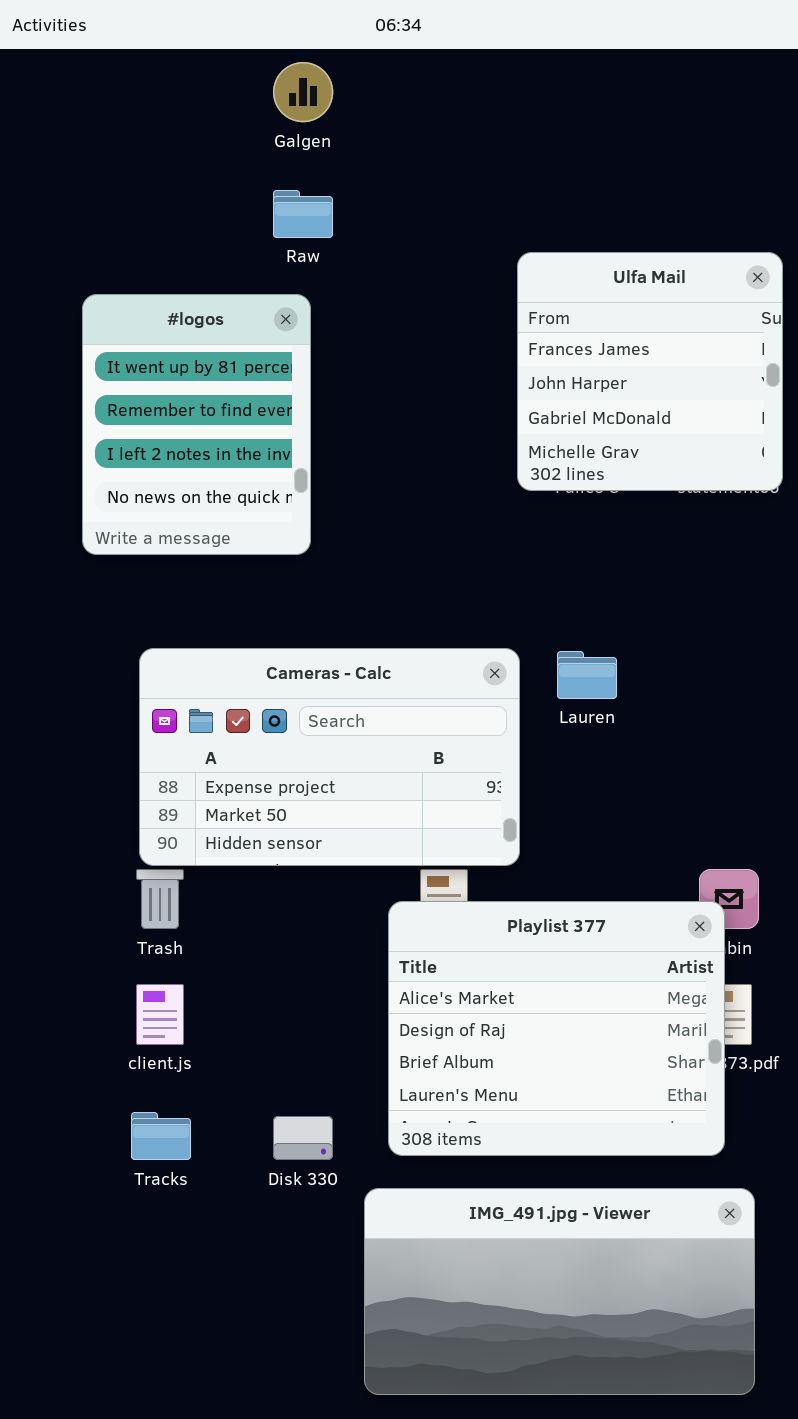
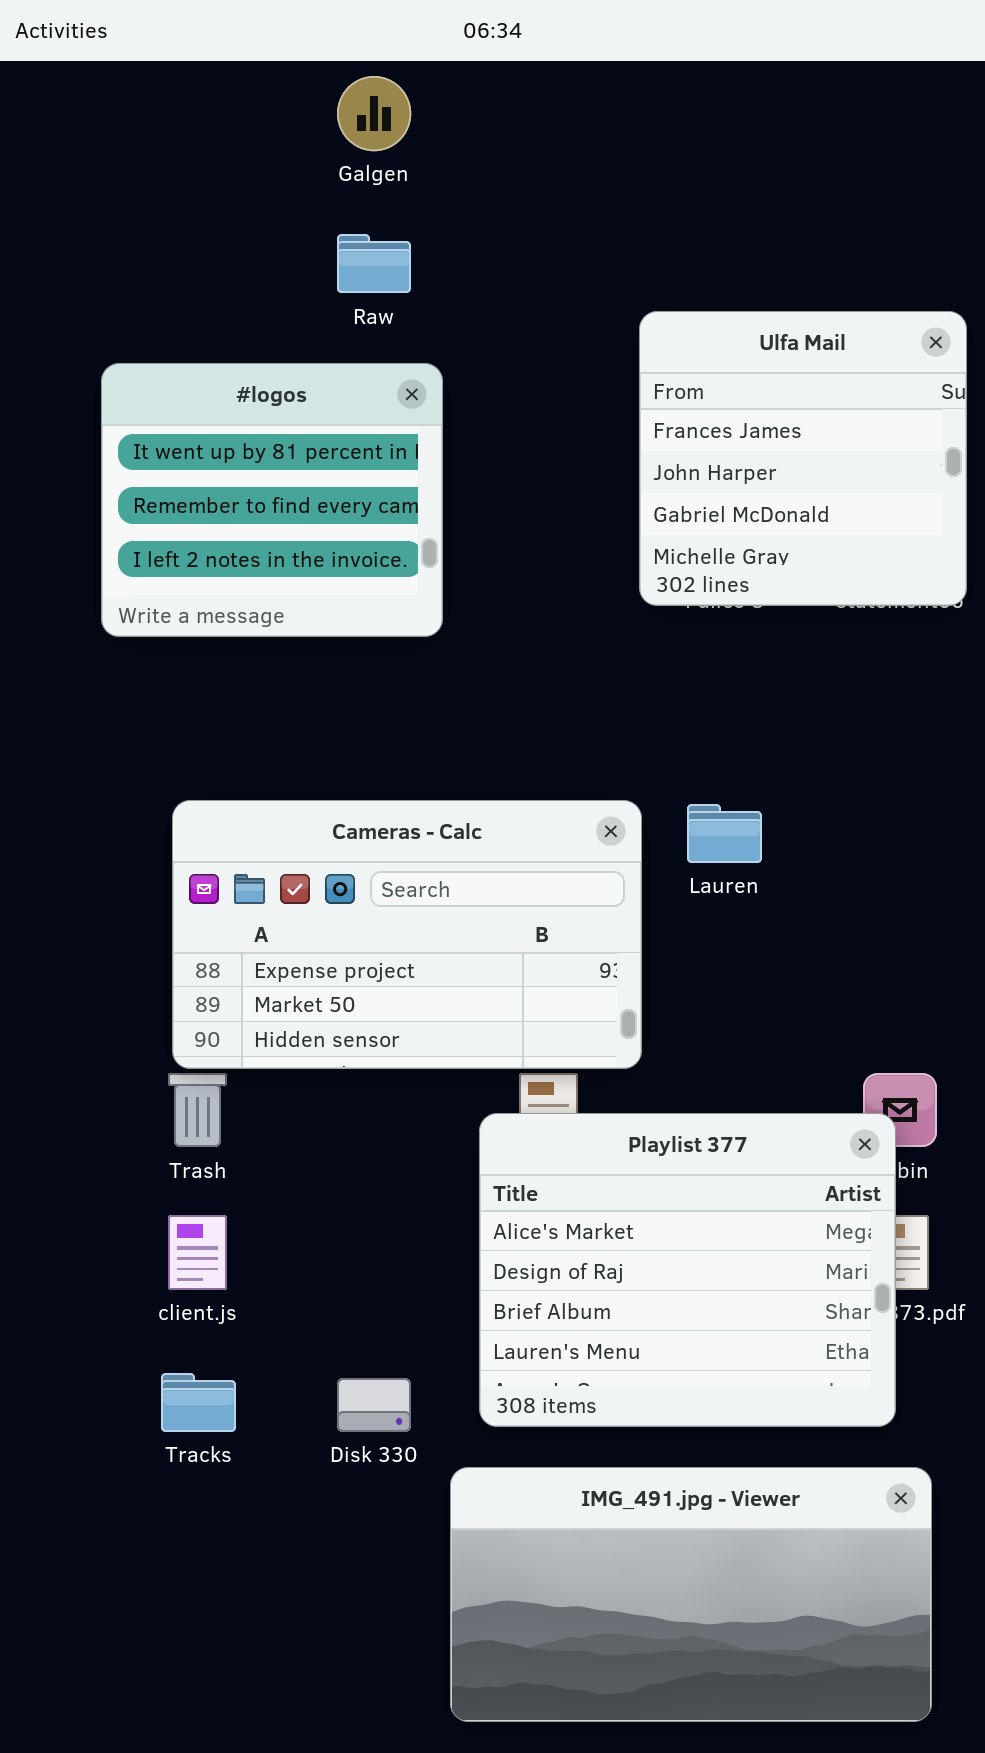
#logos: [82,294,311,555] -> [101,363,443,637], resized

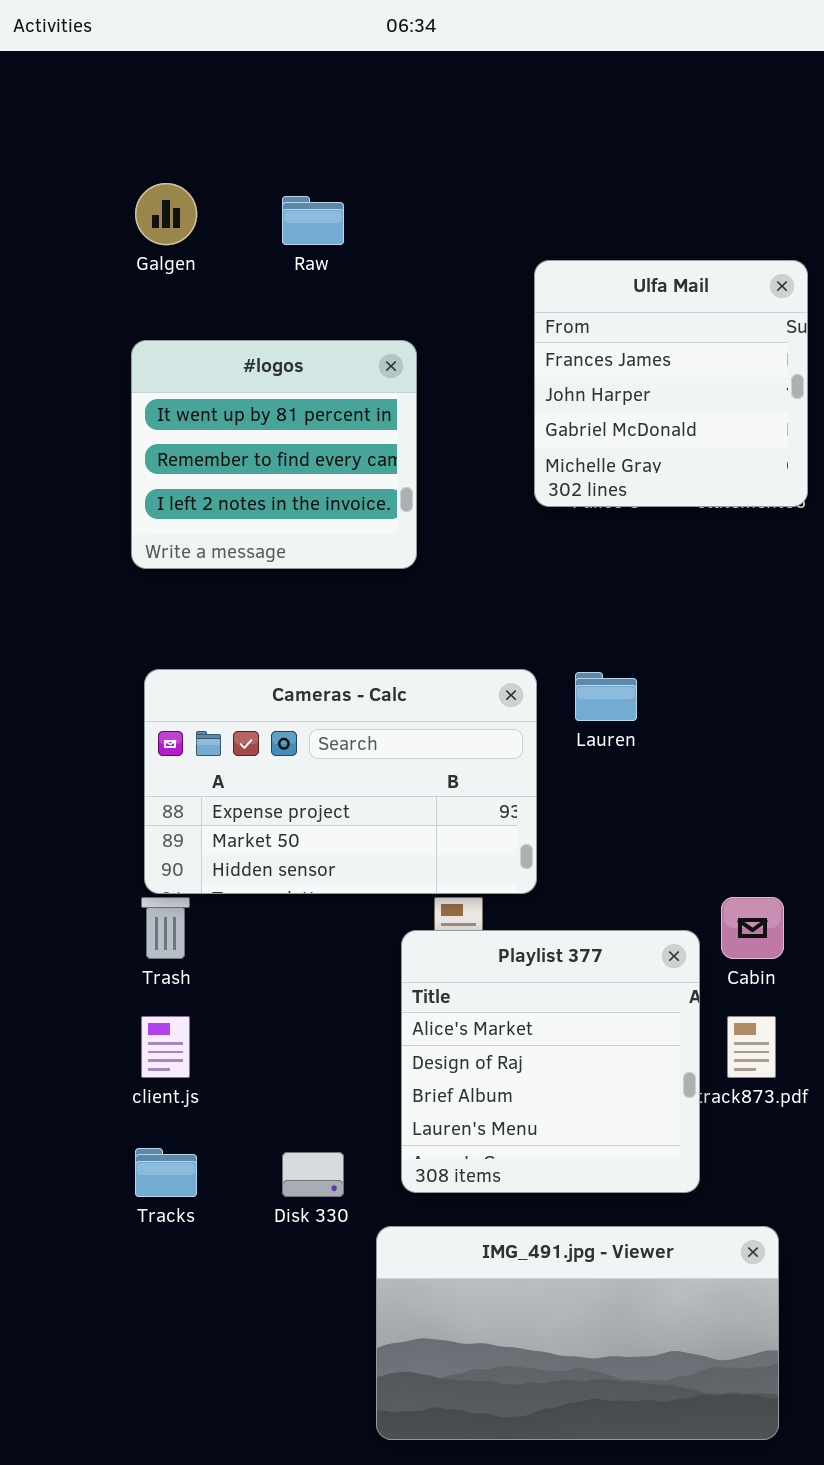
Galgen: [337,76,411,151] -> [135,183,197,245], moved
#logos: [101,363,443,637] -> [131,340,417,569], moved
Playlist 377: [479,1113,896,1427] -> [401,930,700,1193], resized

